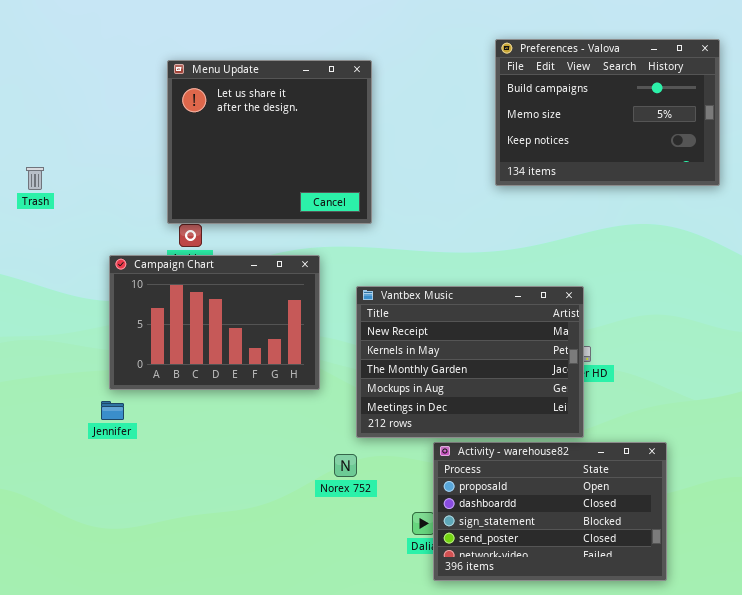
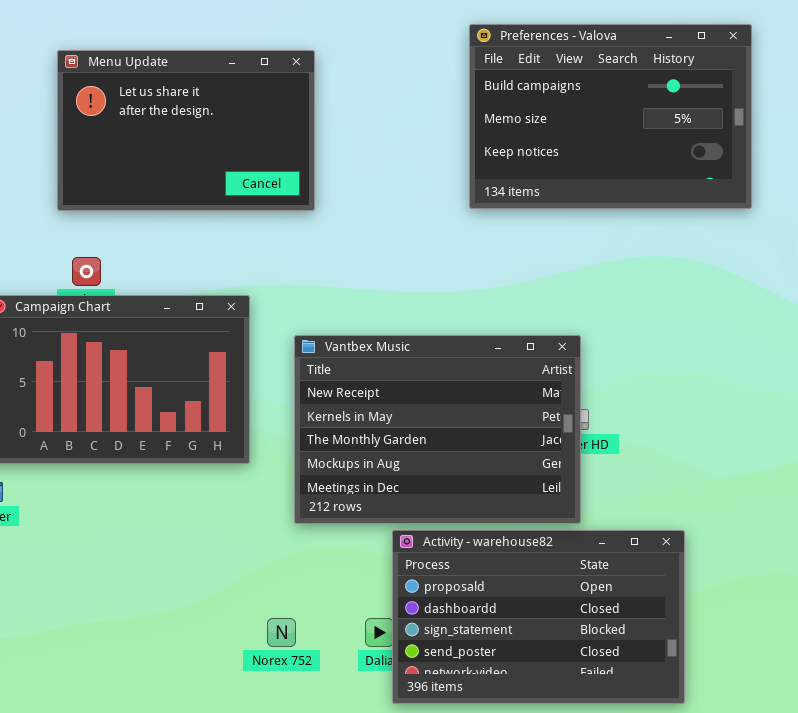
Menu Update: [167,60,372,224] -> [57,50,315,211], resized
Norex 752: [334,454,357,477] -> [267,618,296,647], moved

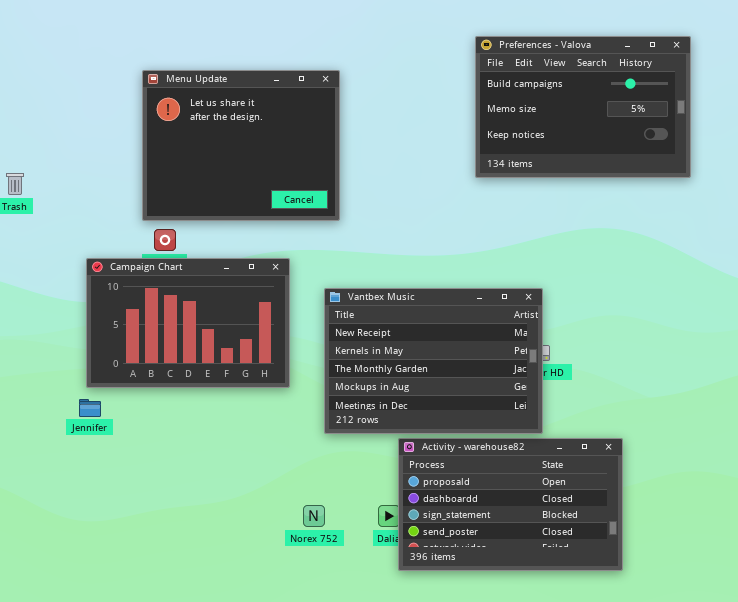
Preferences - Valova: [469,24,752,209] -> [475,36,691,178], moved
Menu Update: [57,50,315,211] -> [142,70,340,221], resized

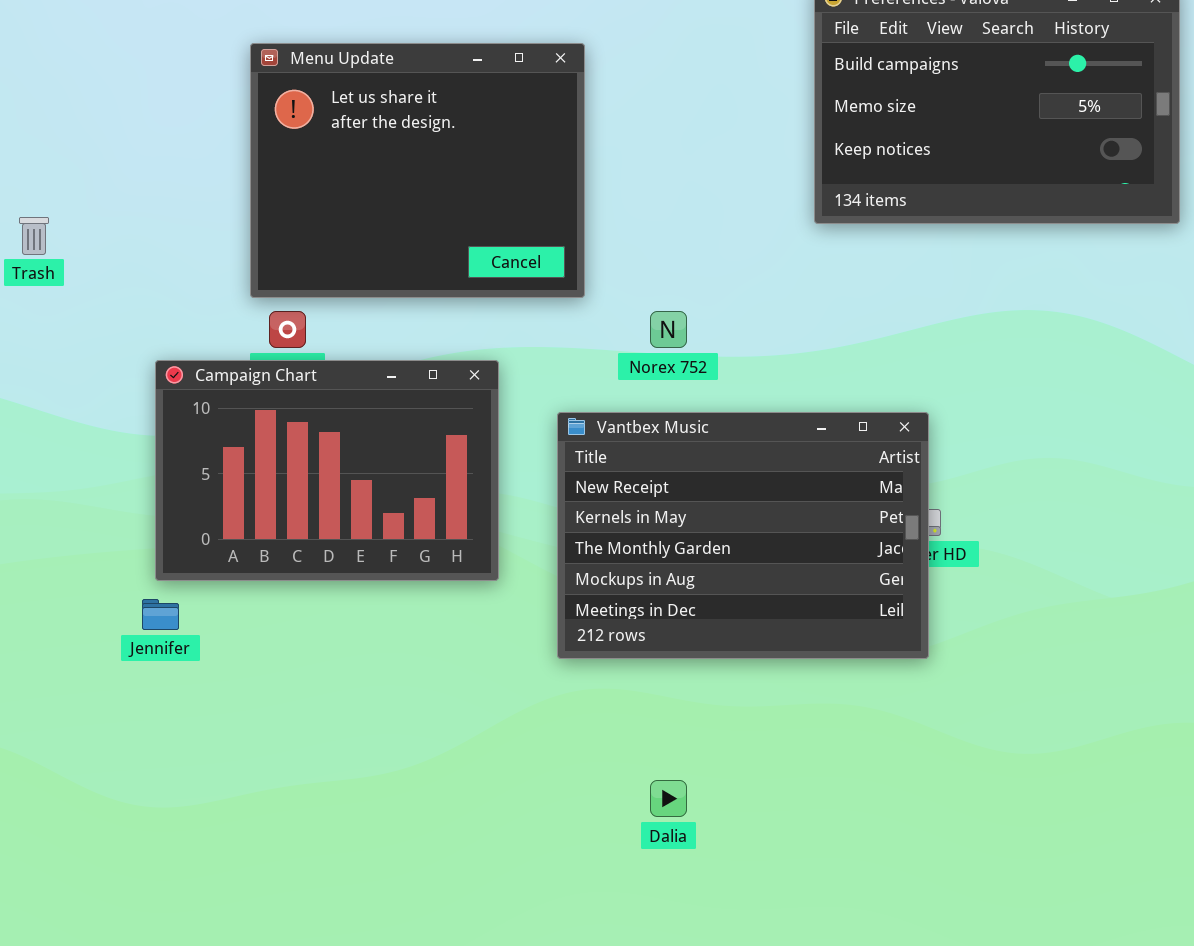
Activity - warehouse82: [398,438,623,571] -> none, closed
Norex 752: [303,505,325,527] -> [650,311,687,348], moved

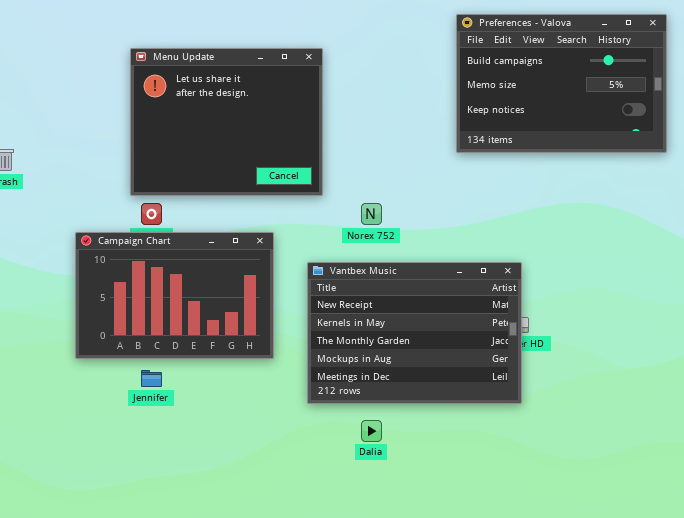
Jennifer: [142,599,179,630] -> [141,370,162,387], moved
Dalia: [650,780,687,817] -> [361,420,382,442], moved

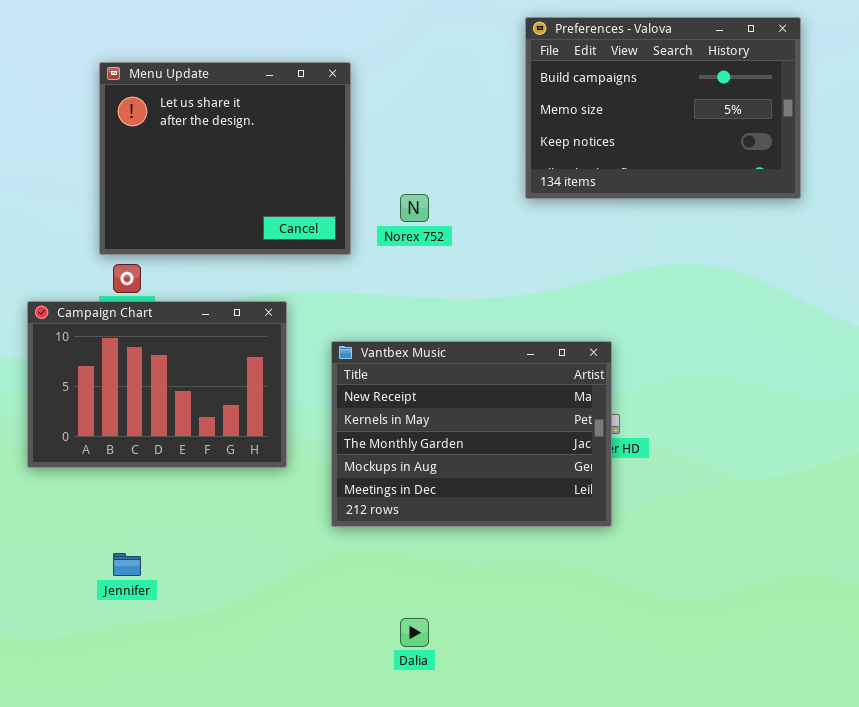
Norex 752: [361,203,382,225] -> [400,194,429,222], moved
Jennifer: [141,370,162,387] -> [113,553,141,576], moved
Dalia: [361,420,382,442] -> [400,618,429,647], moved

